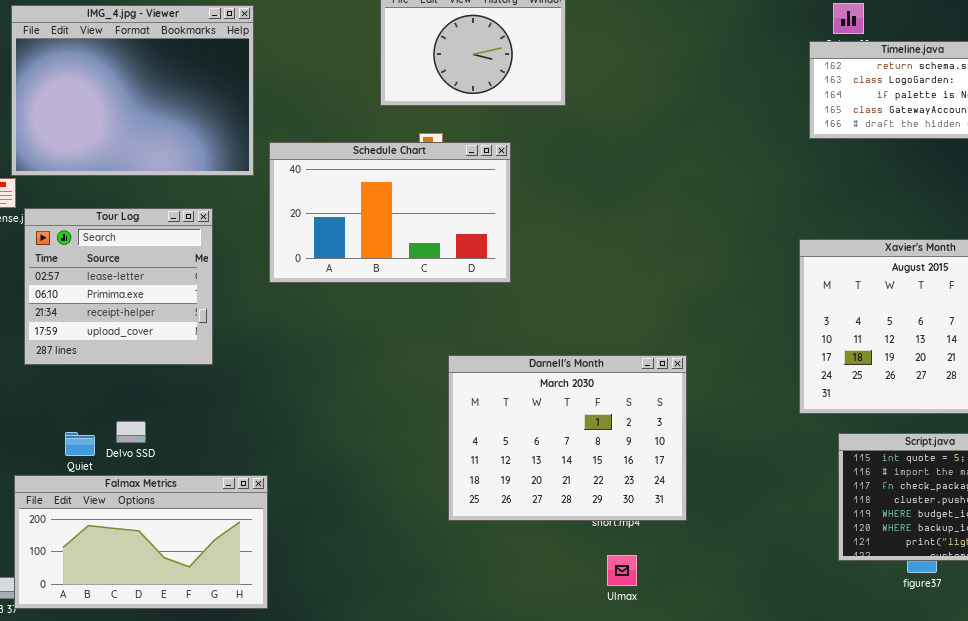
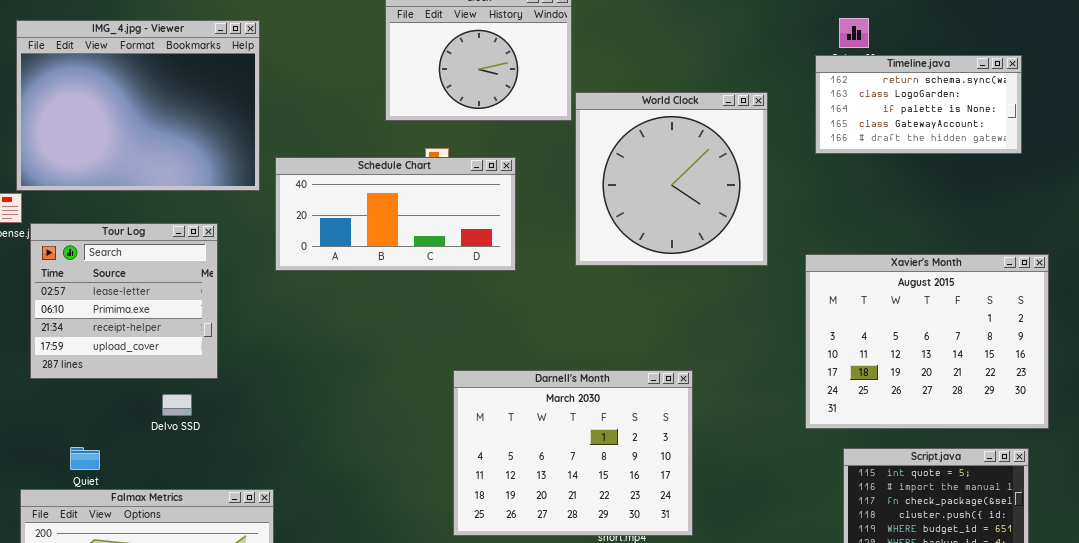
World Clock: none -> [575,92,768,266], opened
Schedule Chart: [269,142,511,283] -> [275,157,516,271], resized
Delvo SSD: [116,421,146,443] -> [162,394,192,416], moved

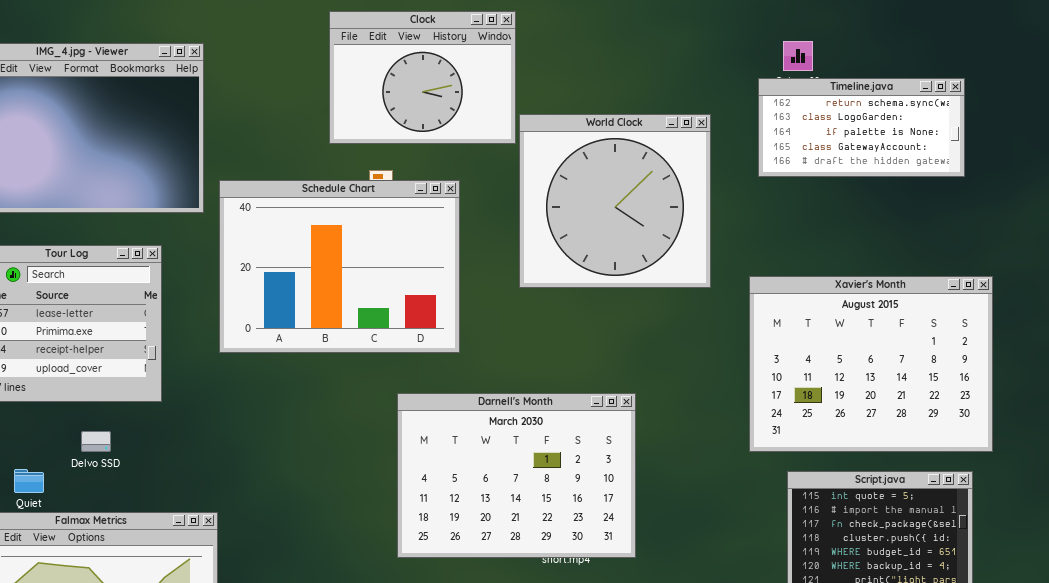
Schedule Chart: [275,157,516,271] -> [219,180,460,353], resized
Delvo SSD: [162,394,192,416] -> [81,431,111,452], moved

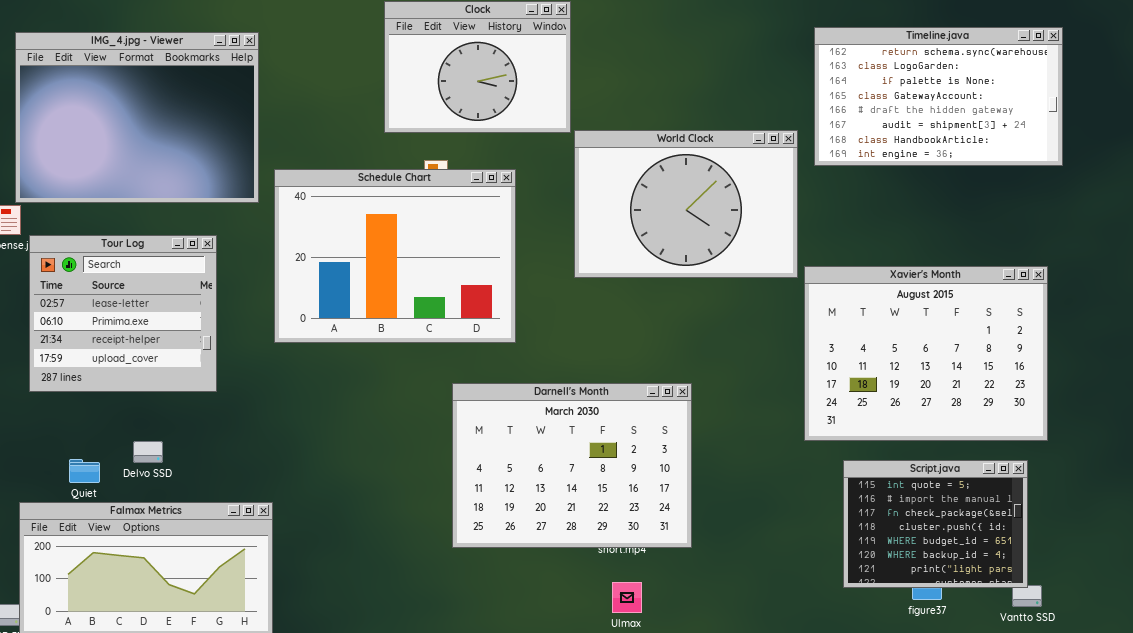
Timeline.java: [758,78,965,177] -> [814,27,1063,166], resized
World Clock: [519,114,711,288] -> [574,130,798,278], resized
Delvo SSD: [81,431,111,452] -> [133,441,163,463], moved

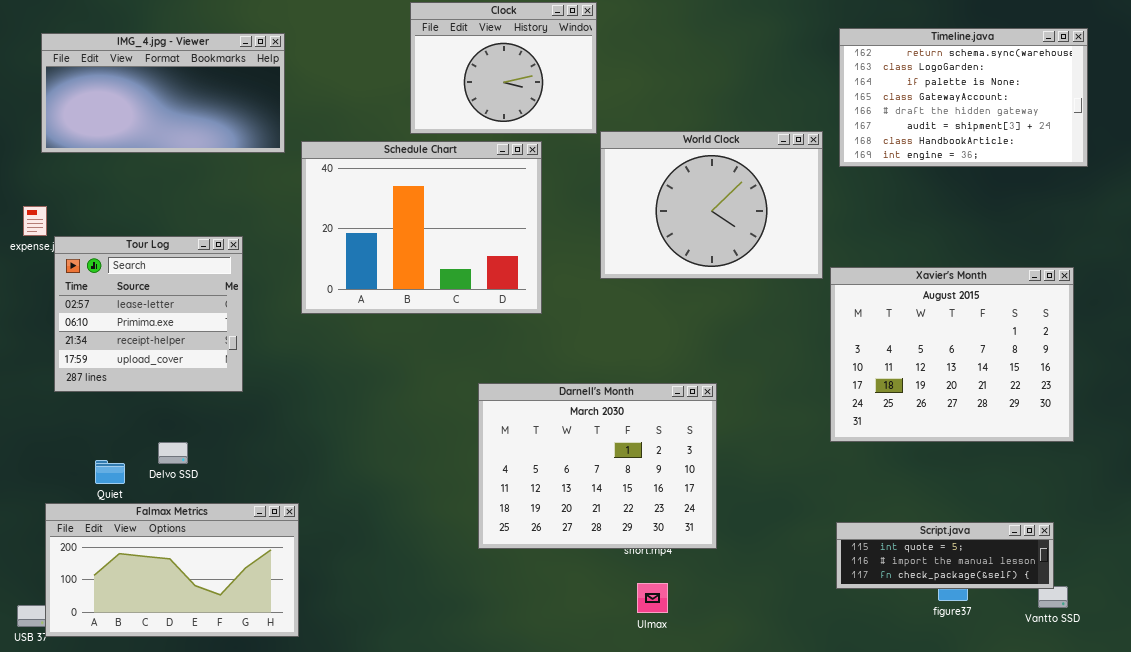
IMG_4.jpg - Viewer: [15,32,259,203] -> [41,33,285,153], resized
Schedule Chart: [274,169,516,343] -> [301,141,542,314], moved
Script.java: [843,460,1028,588] -> [836,522,1054,589], resized

